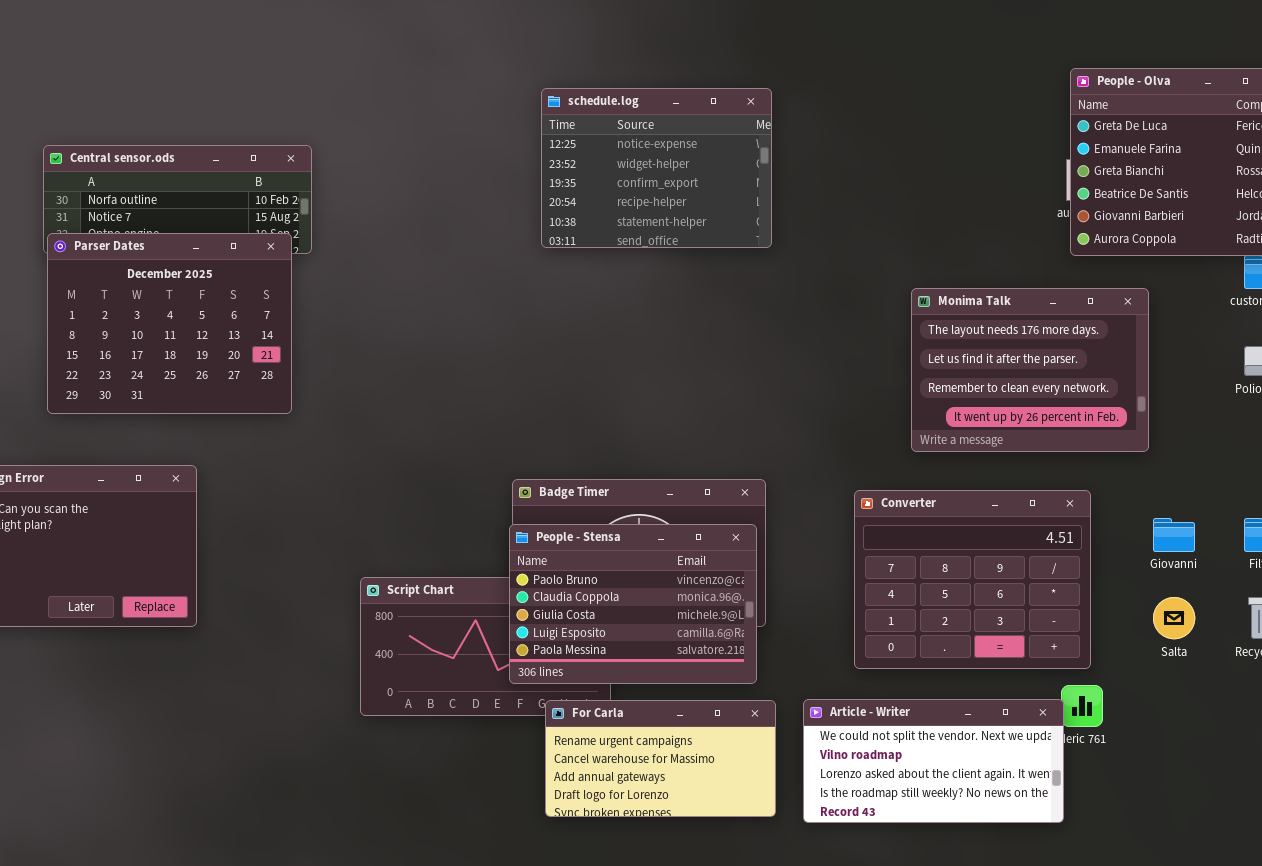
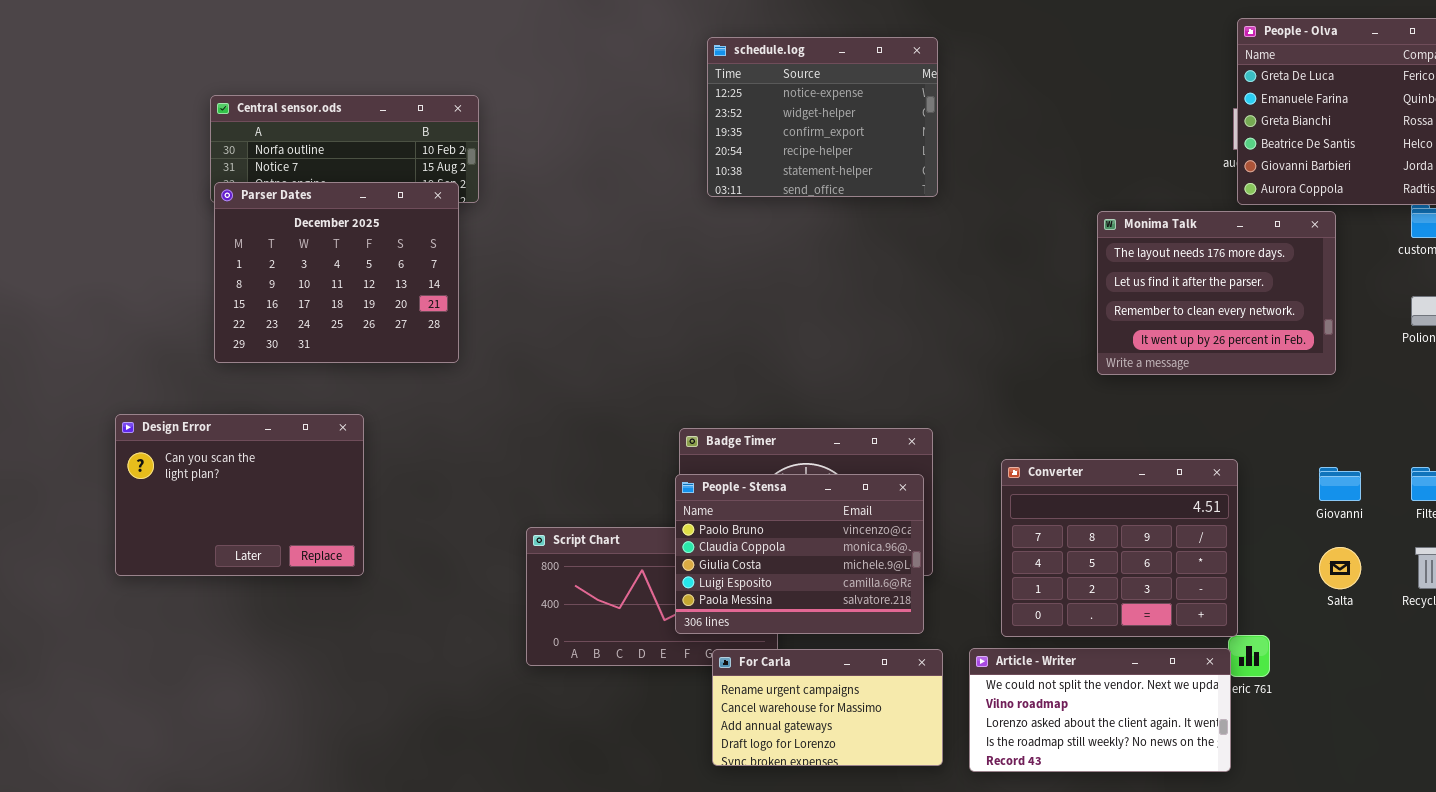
Monima Talk: [911,288,1149,452] -> [1097,211,1336,375], moved
Converter: [854,490,1091,669] -> [1001,459,1238,637], moved

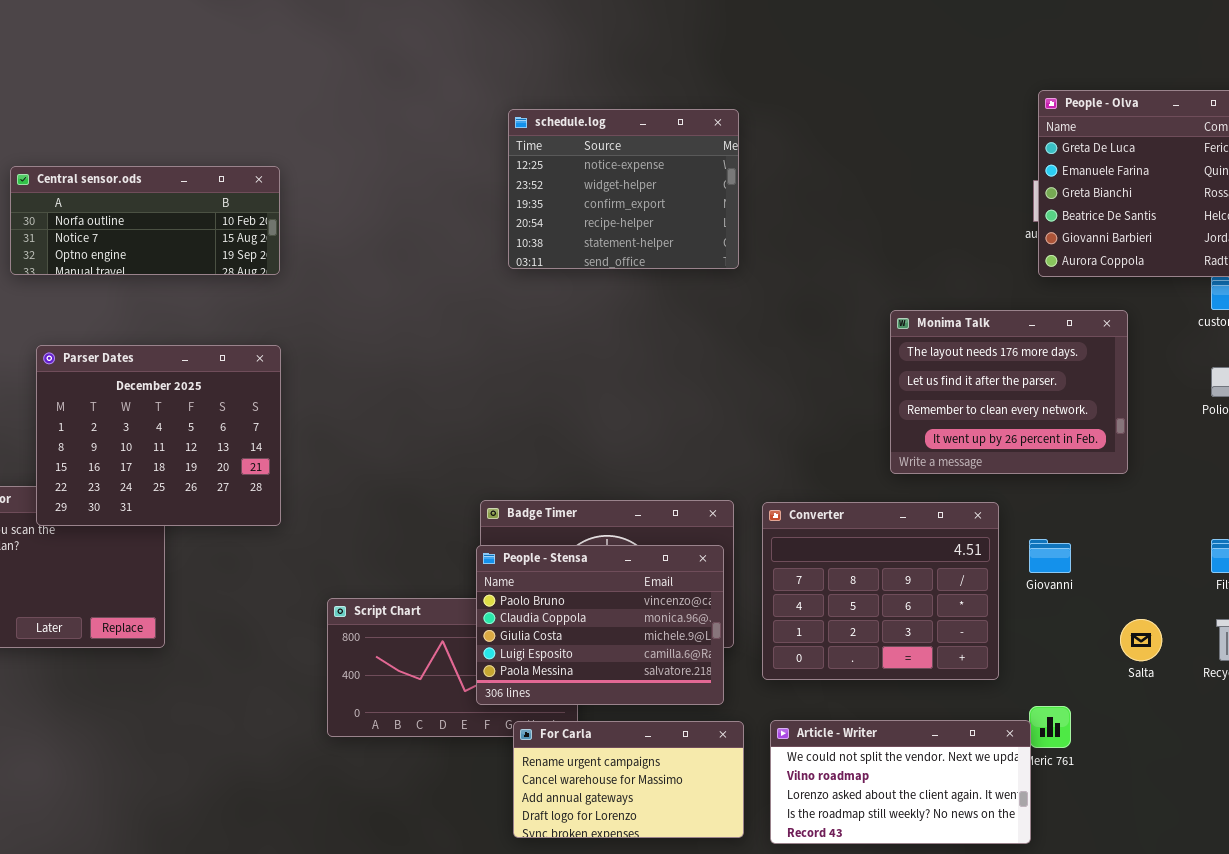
Parser Dates: [214,182,459,363] -> [36,345,281,526], moved
Monima Talk: [1097,211,1336,375] -> [890,310,1128,474], moved
Converter: [1001,459,1238,637] -> [762,502,999,680], moved
Giovanni: [1319,467,1361,501] -> [1029,539,1071,573], moved

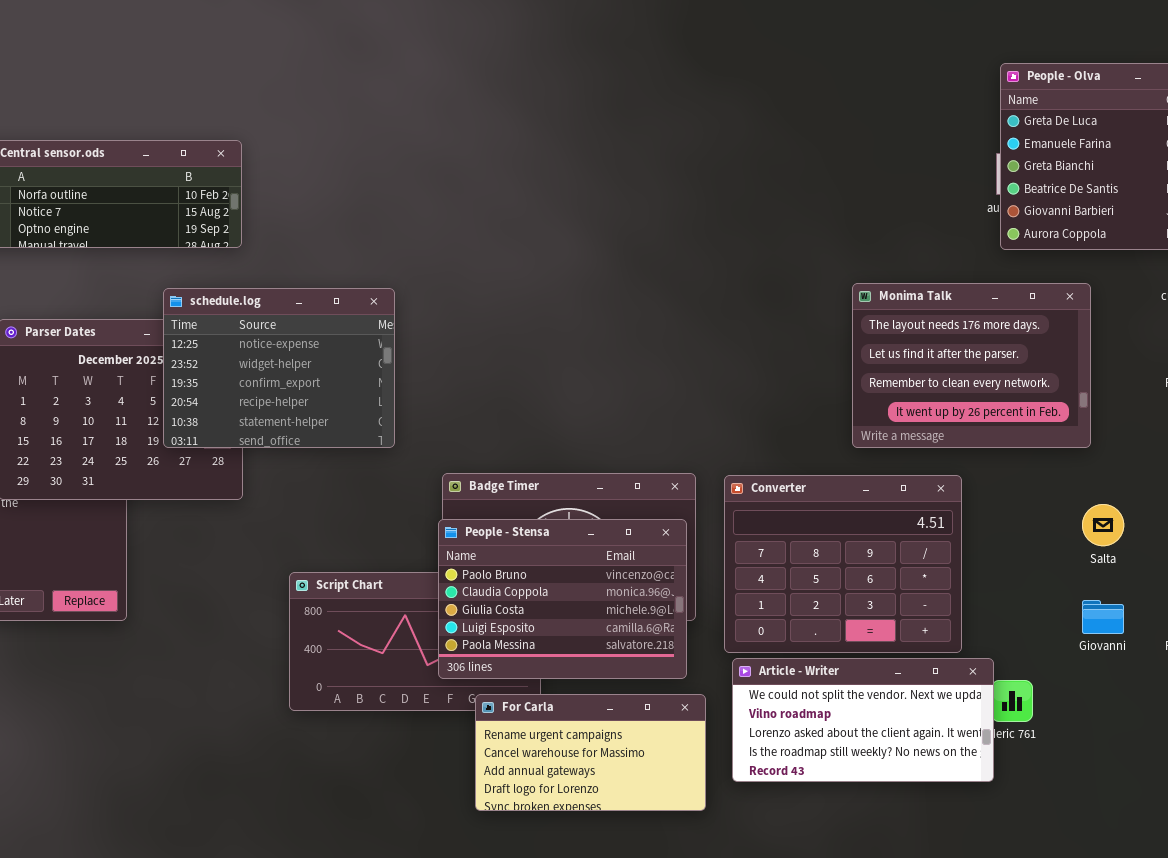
schedule.log: [508,109,739,269] -> [163,288,395,448], moved
Giovanni: [1029,539,1071,573] -> [1082,600,1124,634], moved
Salta: [1120,619,1162,661] -> [1082,504,1124,546], moved
Article - Writer: [770,720,1031,844] -> [732,658,994,782], moved

